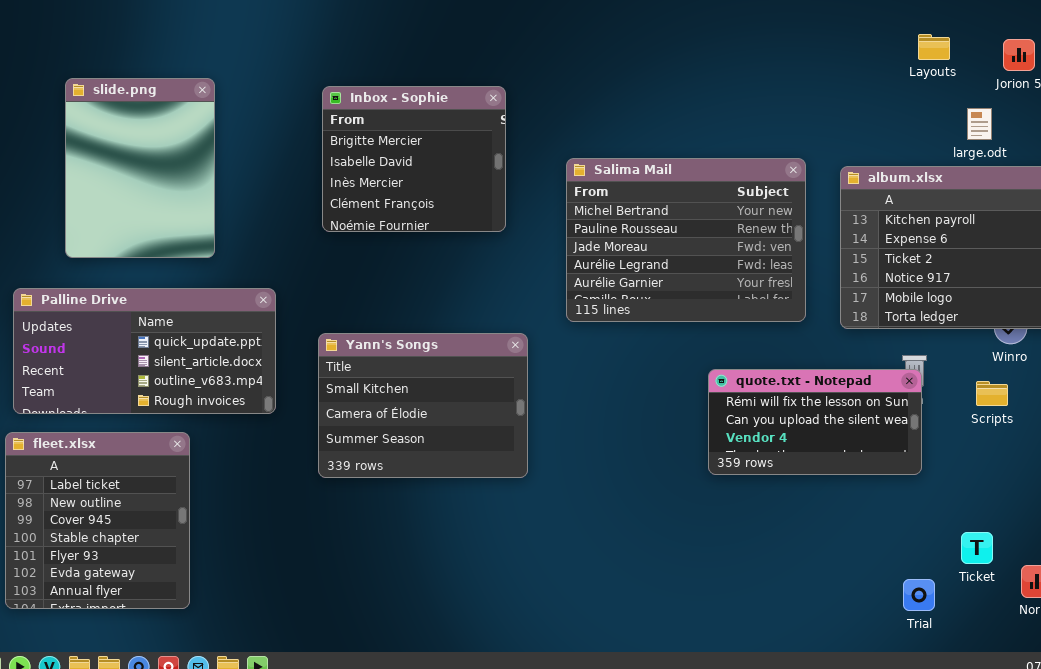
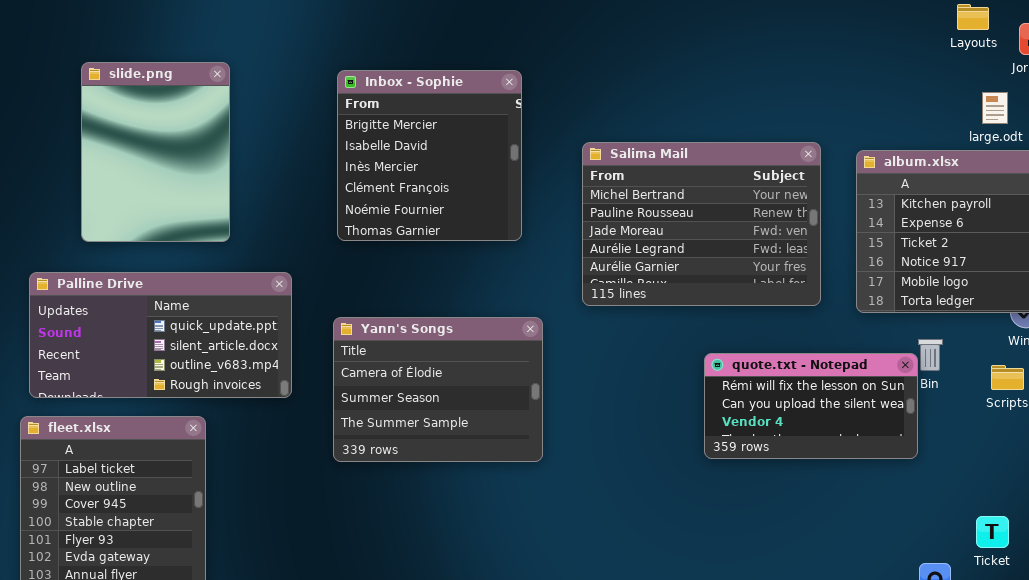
Layouts: [918,34,950,60] -> [957,4,989,30], moved
Inbox - Sophie: [322,86,506,232] -> [337,70,522,241], resized
Yann's Songs: [318,333,528,478] -> [333,317,543,462], scrolled down 1 row
quote.txt - Notepad: [708,369,922,475] -> [704,353,918,459], moved

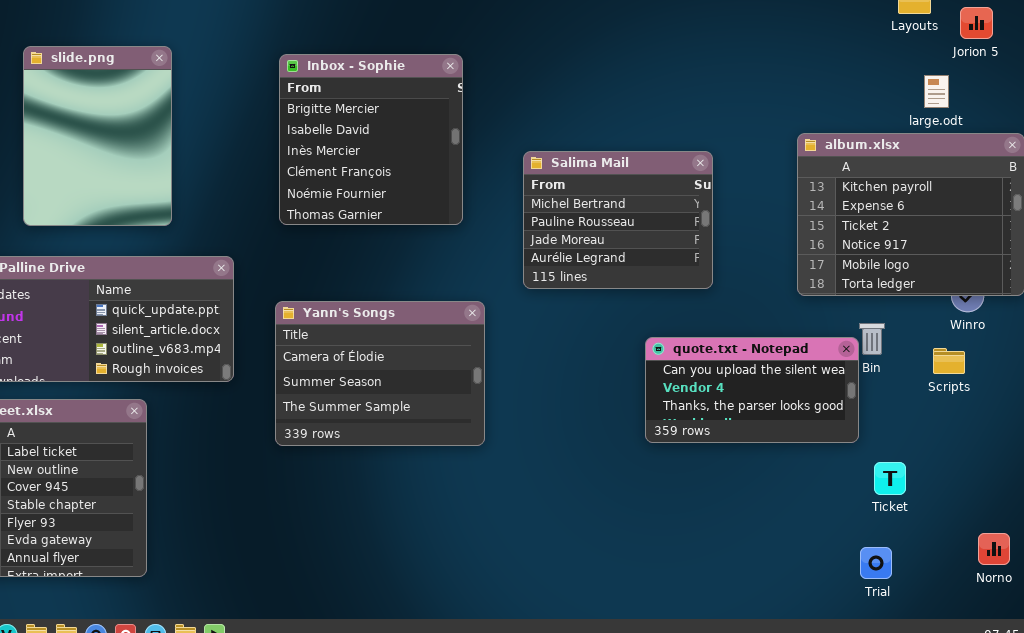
Salima Mail: [582,142,821,306] -> [523,151,713,289], resized
quote.txt - Notepad: [704,353,918,459] -> [645,337,859,443], scrolled down 1 row
Ticket: [976,516,1009,548] -> [874,462,906,495], moved

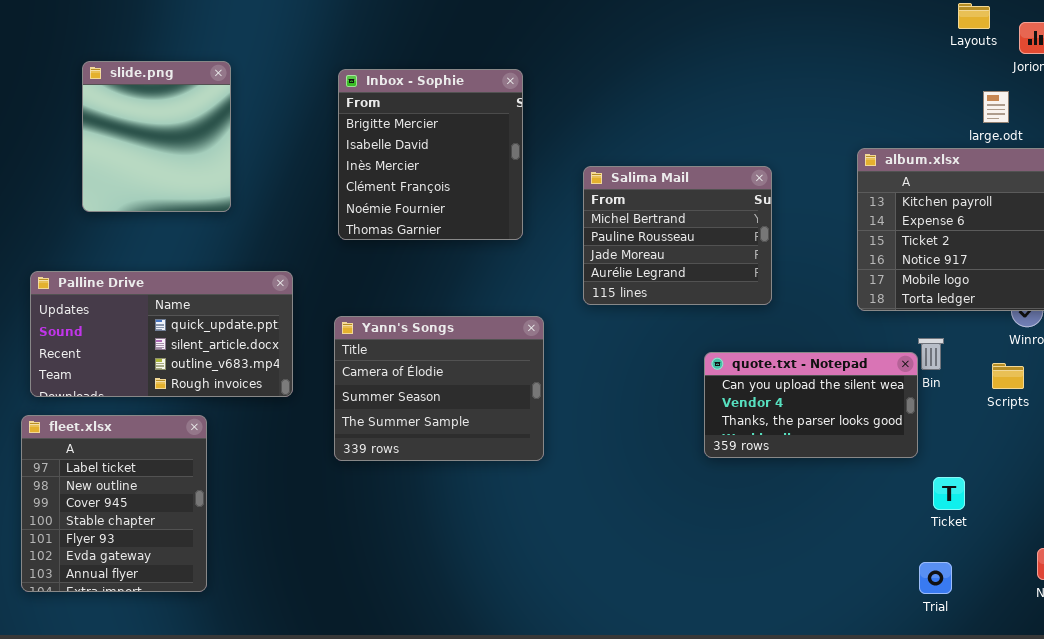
slide.png: [23,46,172,226] -> [82,61,231,212], resized

